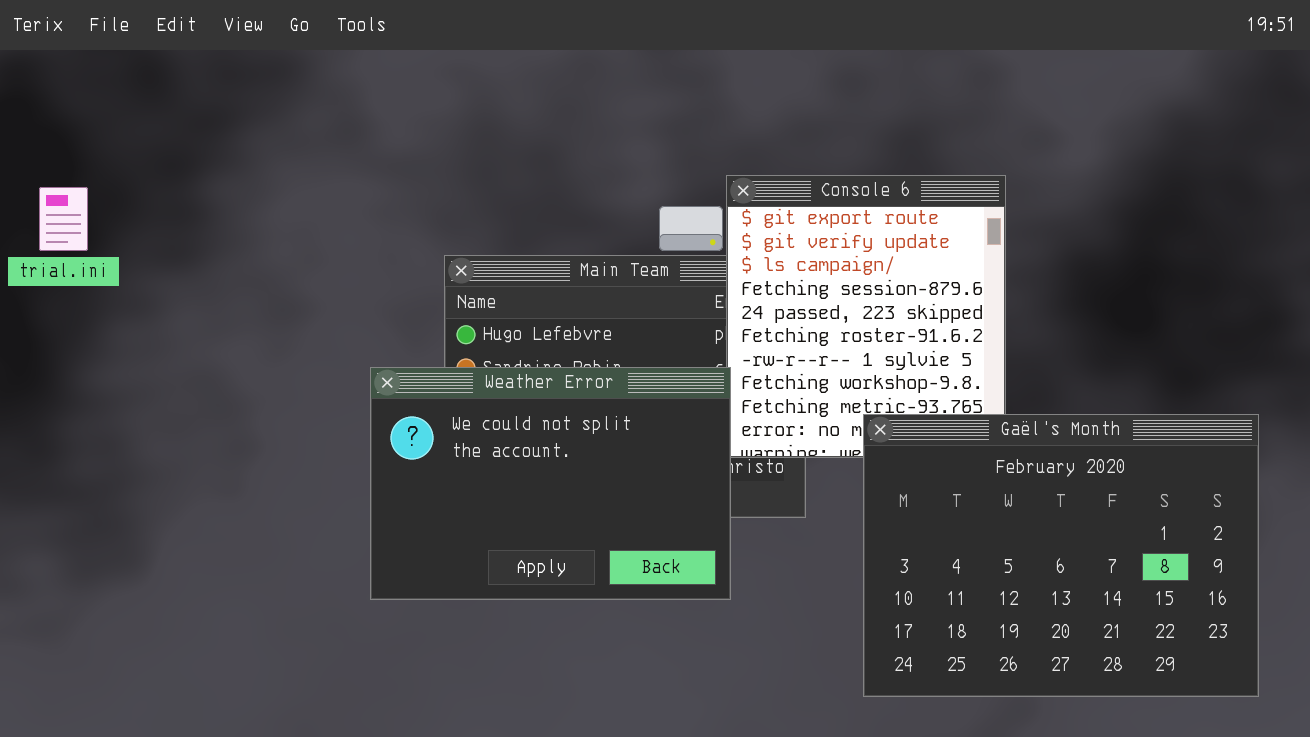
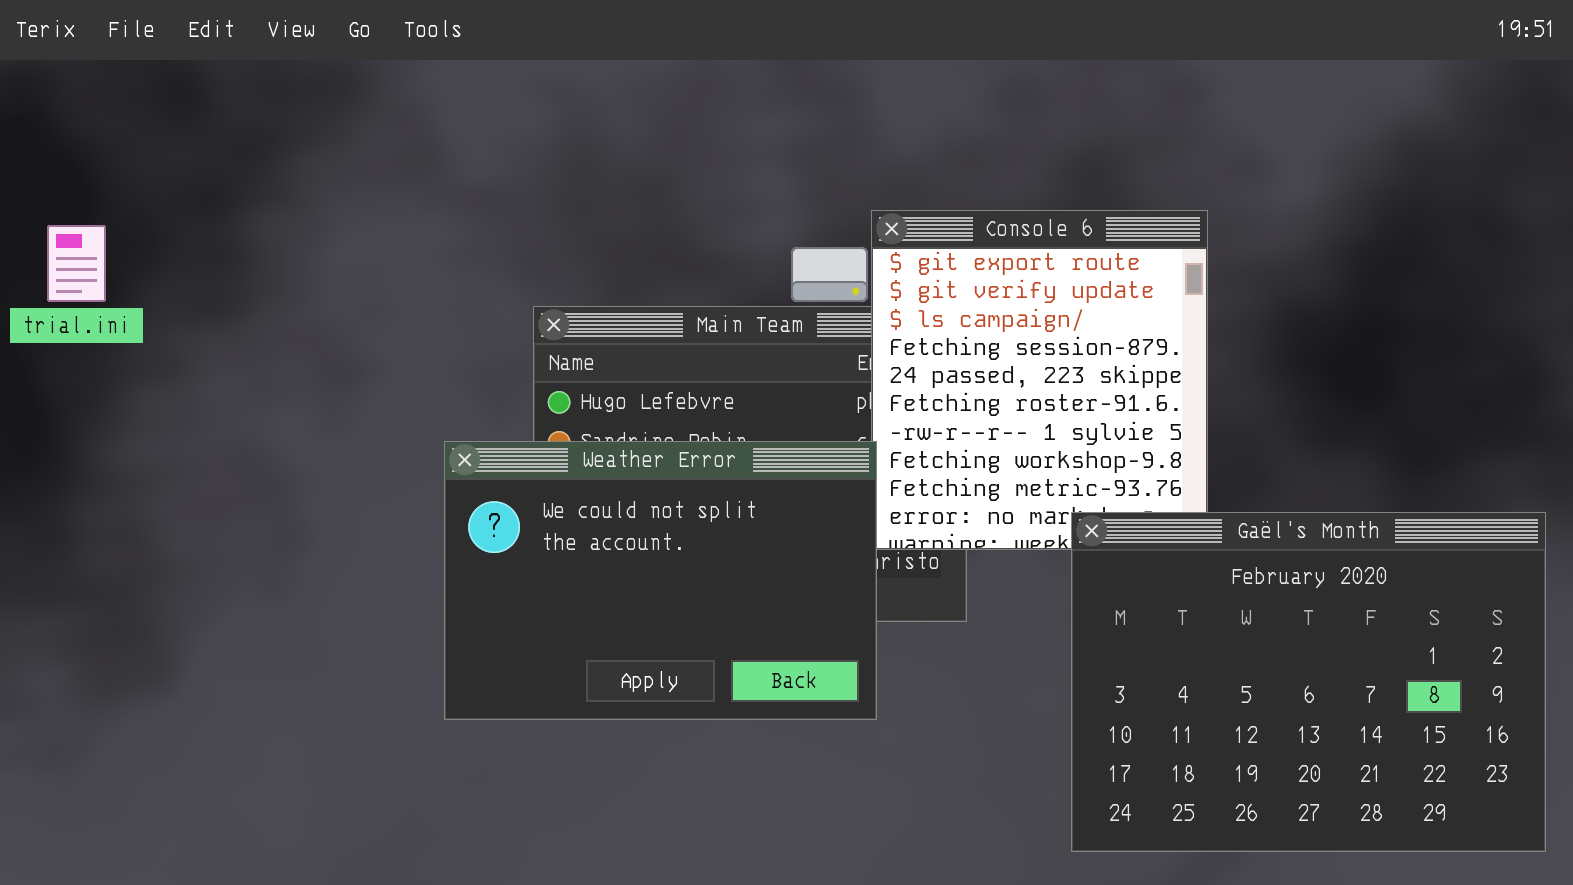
Gaël's Month: [863,414,1259,697] -> [1071,512,1546,852], moved

